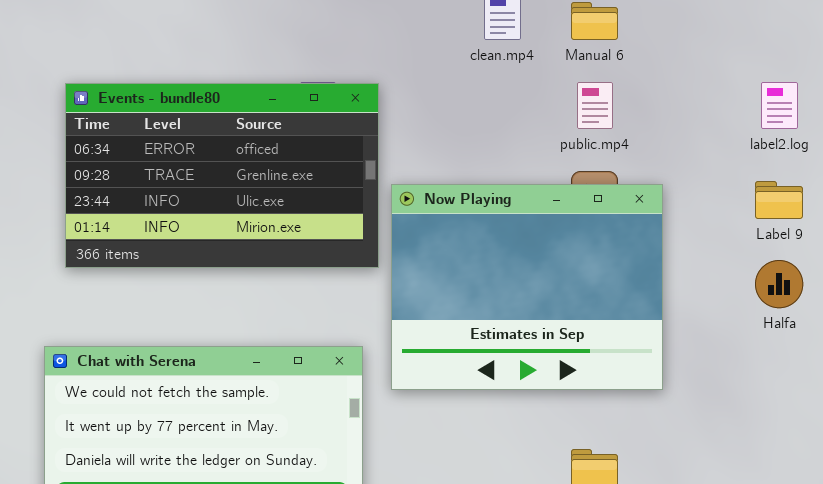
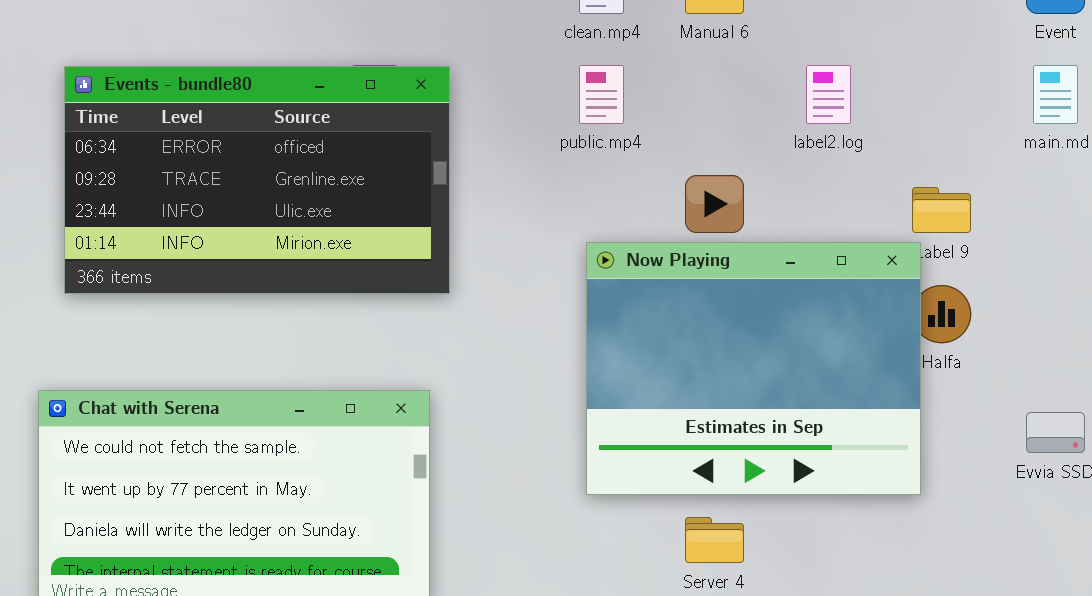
public.mp4: [577,82,613,129] -> [579,65,624,124], moved
label2.log: [761,82,798,129] -> [806,65,851,124], moved
Now Playing: [391,184,663,390] -> [586,242,921,495], moved

